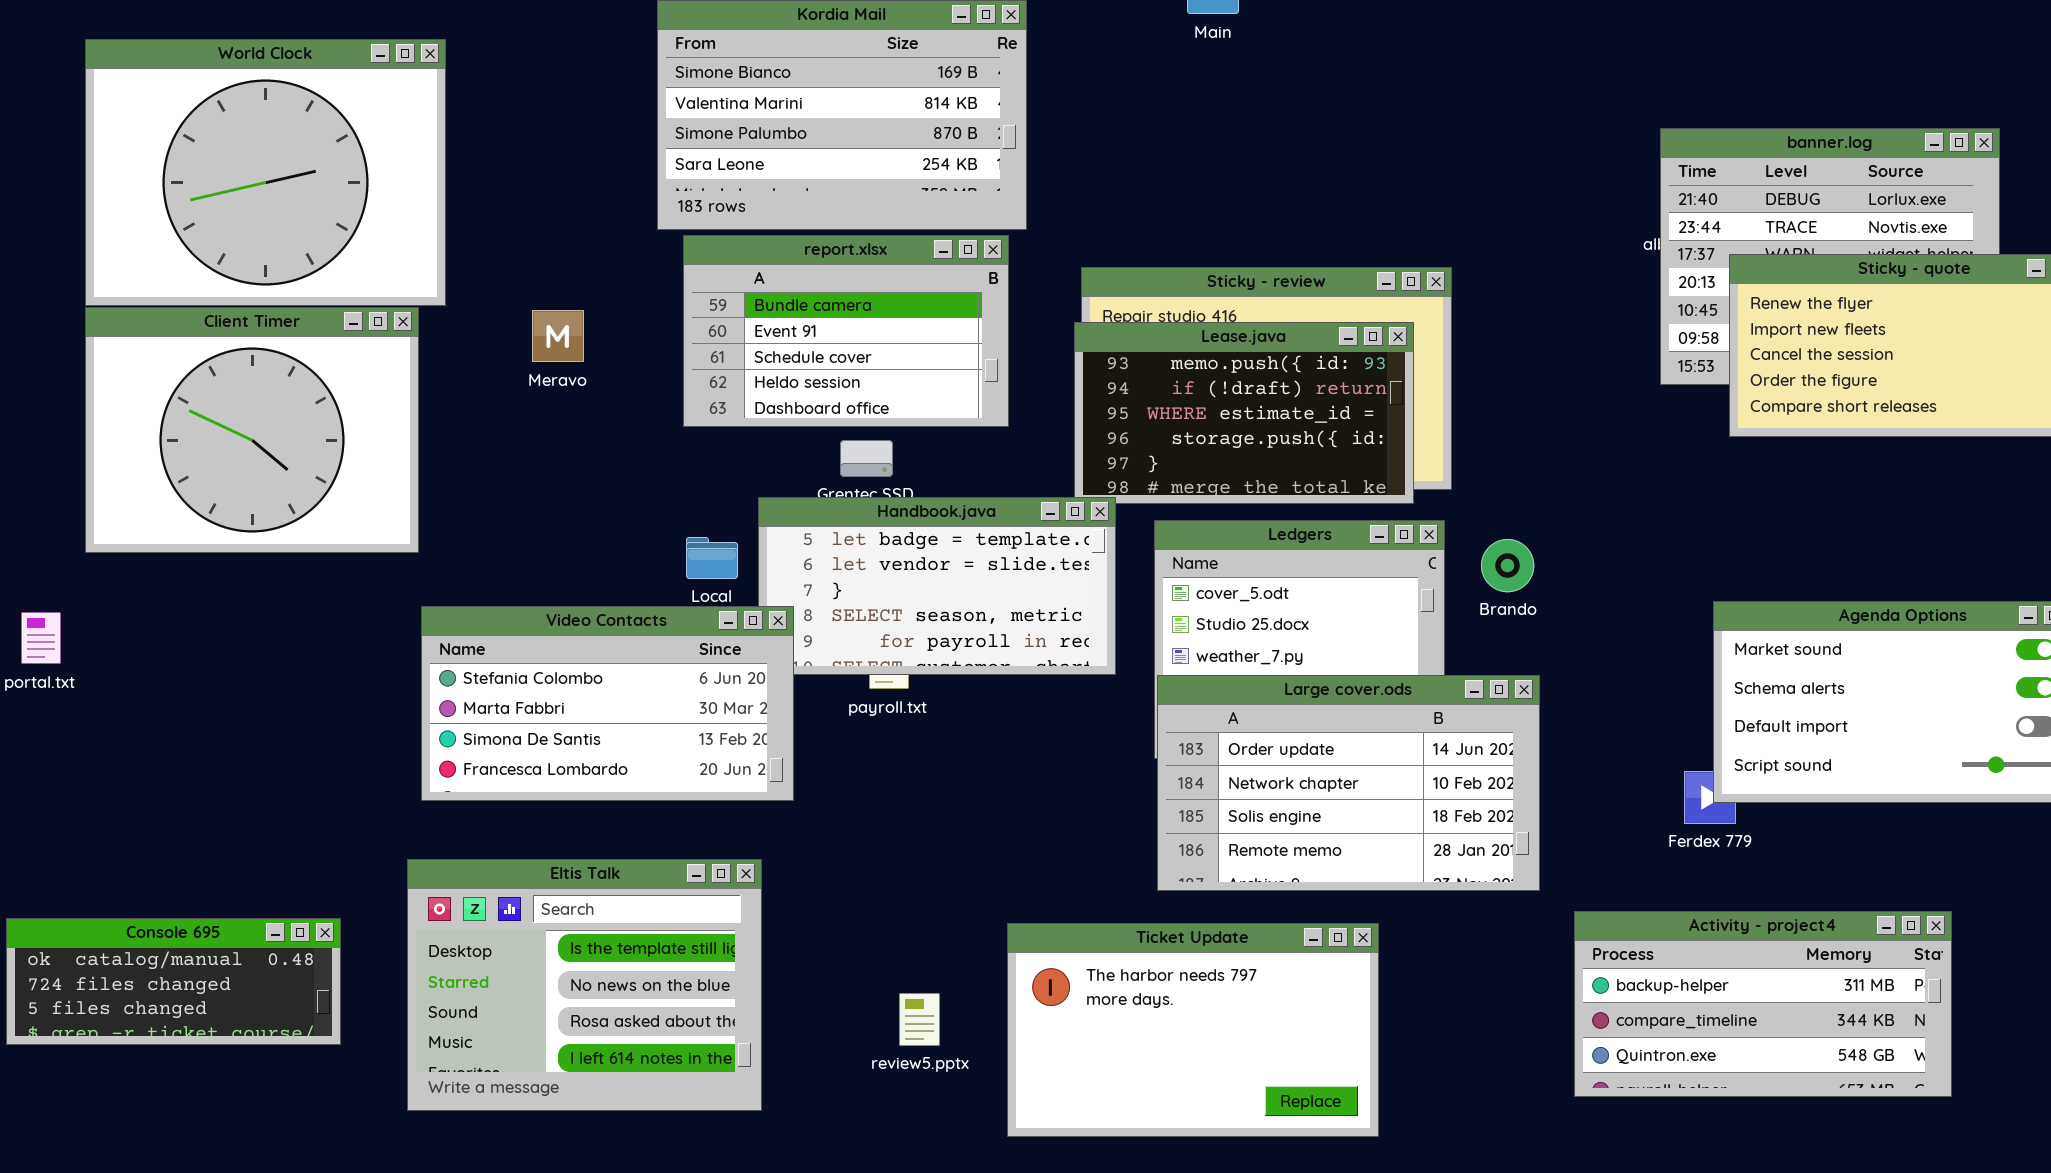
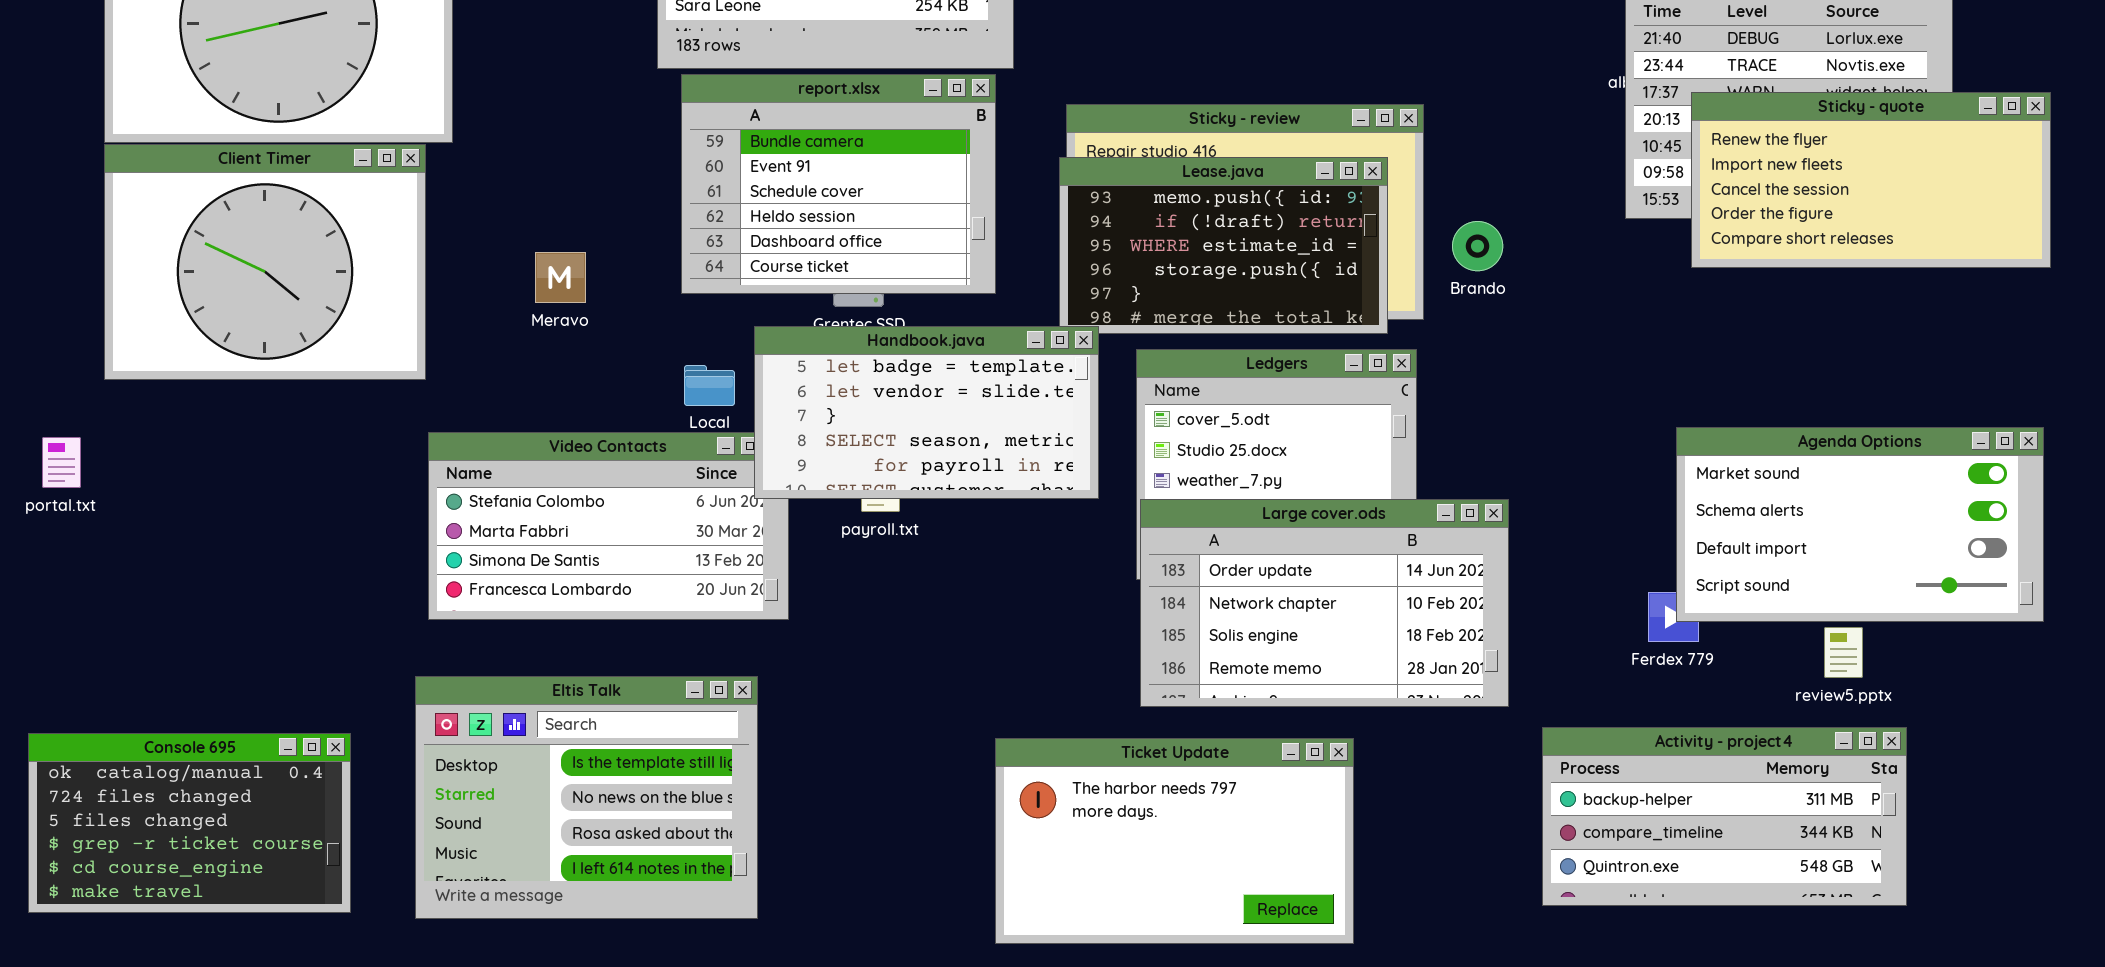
report.xlsx: [683,235,1009,427] -> [681,74,996,294], resized
Meravo: [532,310,584,362] -> [535,252,586,303], moved
Handbook.java: [758,497,1116,675] -> [754,326,1099,499], raised
Brando: [1481,539,1534,592] -> [1452,221,1503,271], moved
Console 695: [6,918,341,1045] -> [28,733,351,913], resized
review5.pptx: [899,993,940,1046] -> [1824,627,1863,678], moved

